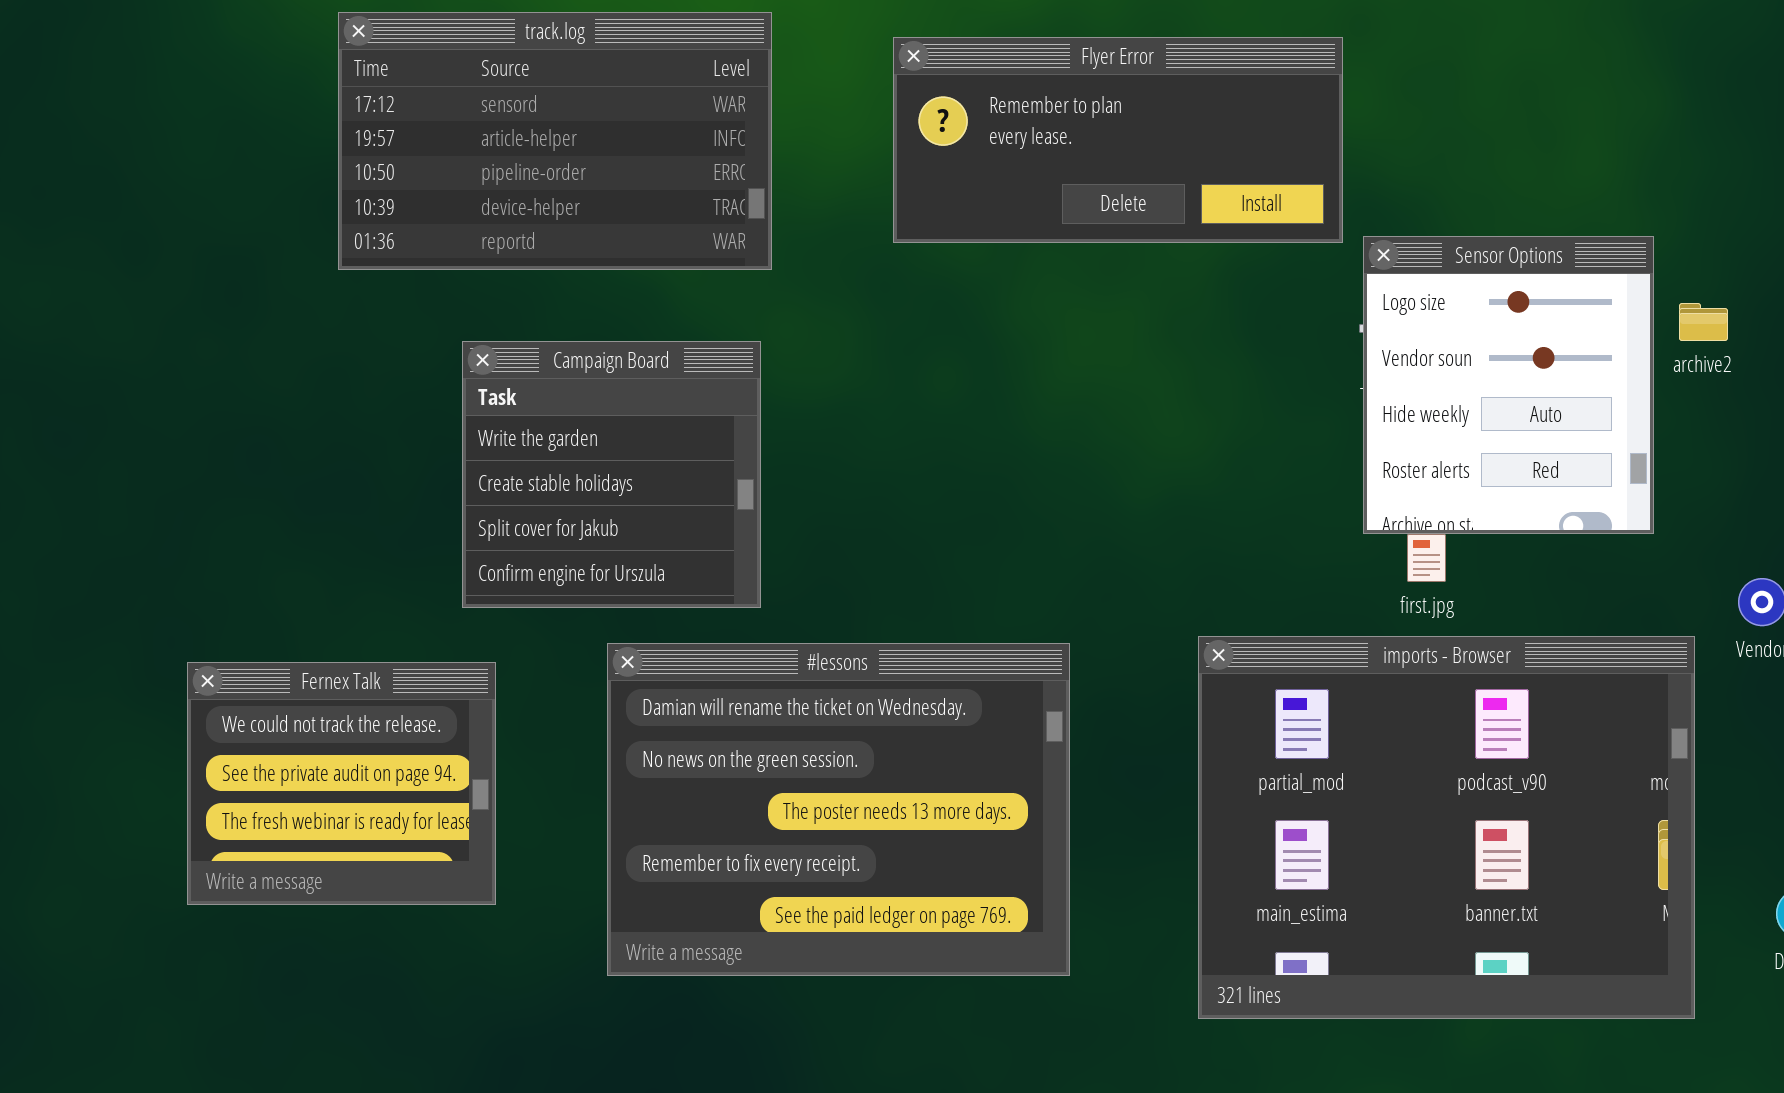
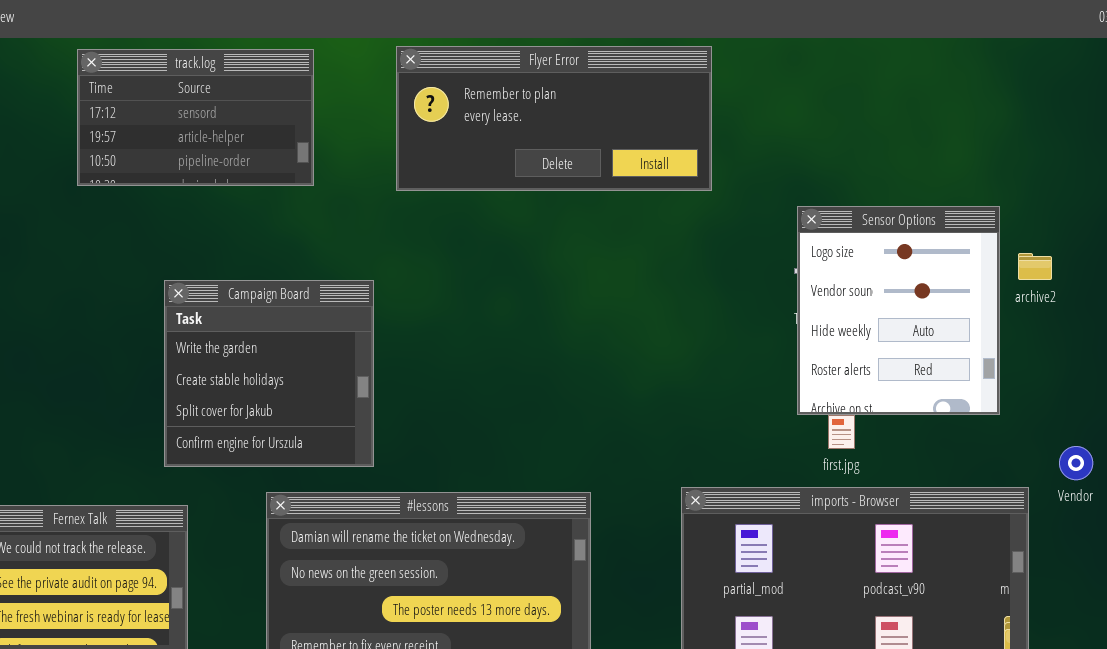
track.log: [338,12,772,270] -> [77,49,314,186], resized
Flyer Error: [893,37,1343,243] -> [396,46,712,191], moved

